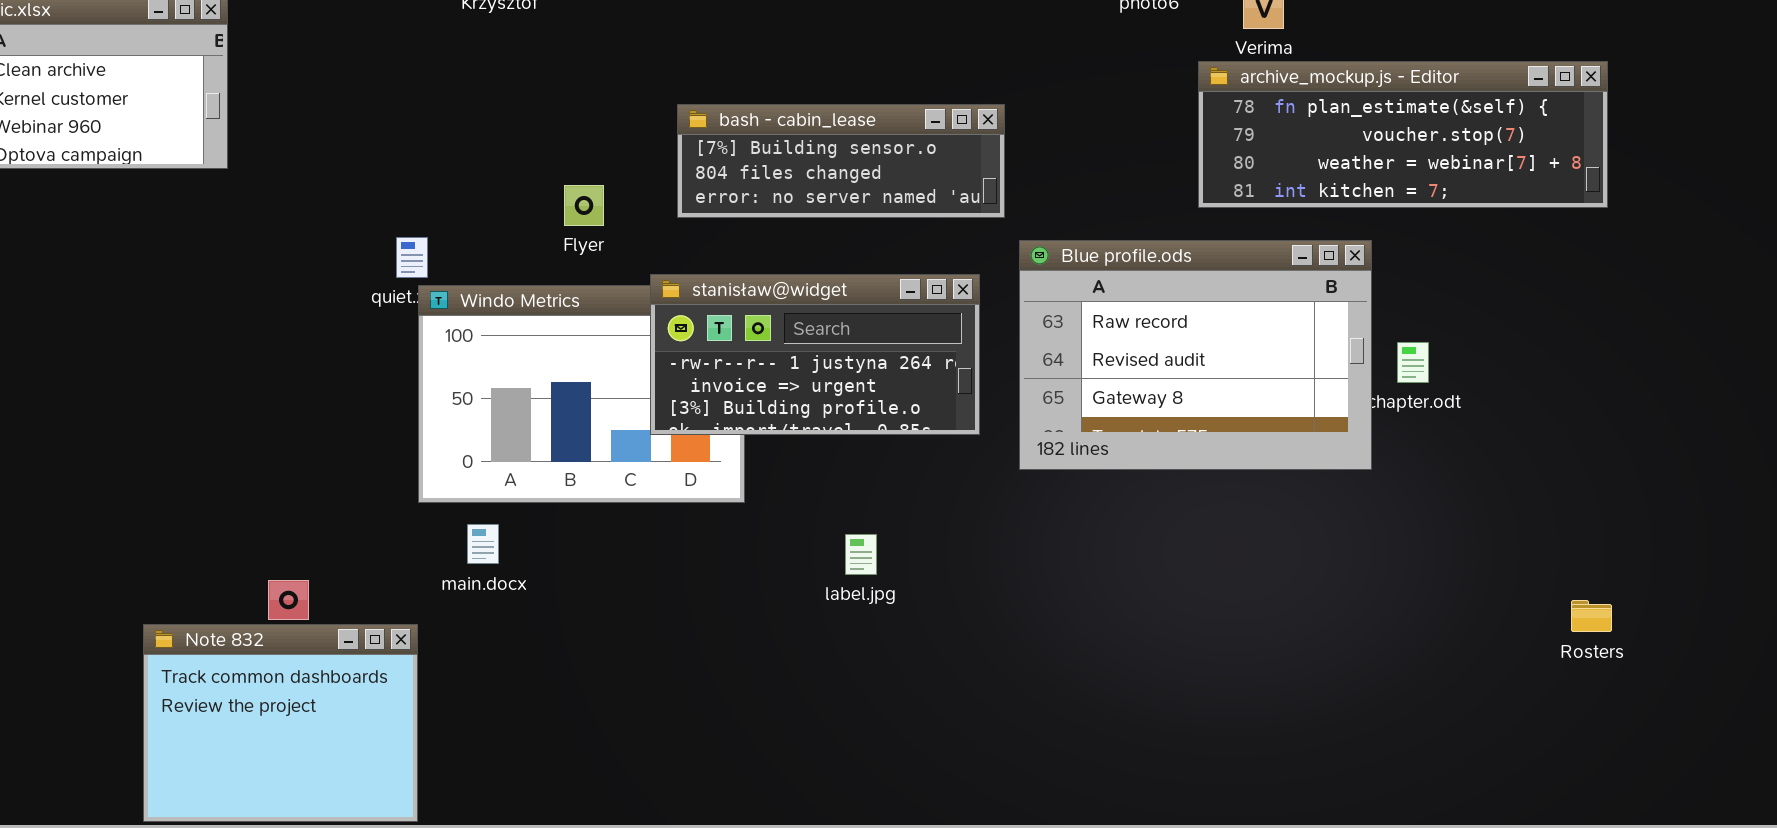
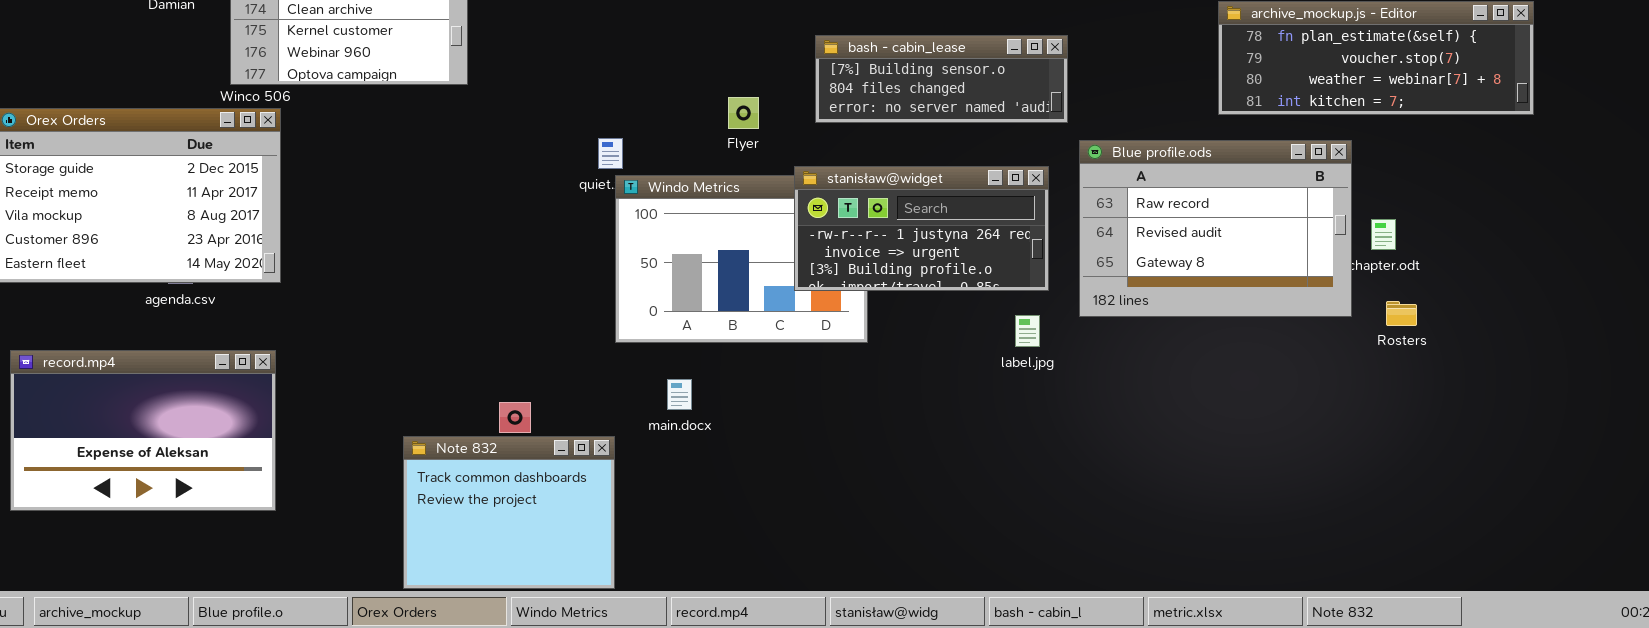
main.docx: [467,524,499,564] -> [667,379,692,410], moved
label.jpg: [845,534,877,575] -> [1015,315,1040,347], moved
Rosters: [1571,600,1612,632] -> [1386,301,1417,326], moved

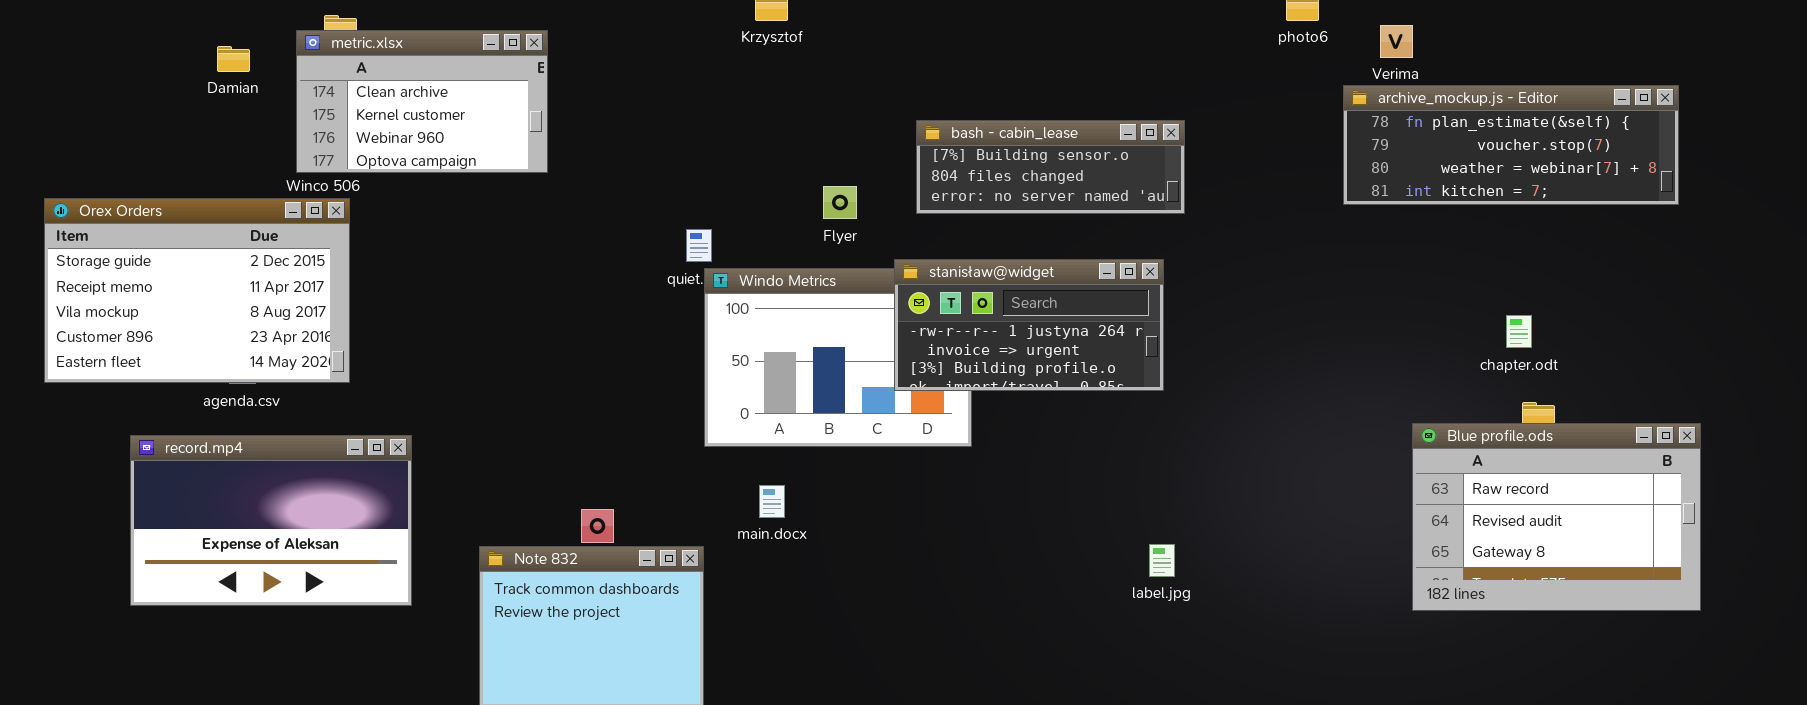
Blue profile.ods: [1079,140,1352,317] -> [1412,423,1701,611], moved
label.jpg: [1015,315,1040,347] -> [1149,544,1175,577], moved
record.mp4: [10,350,276,511] -> [130,435,412,606], moved

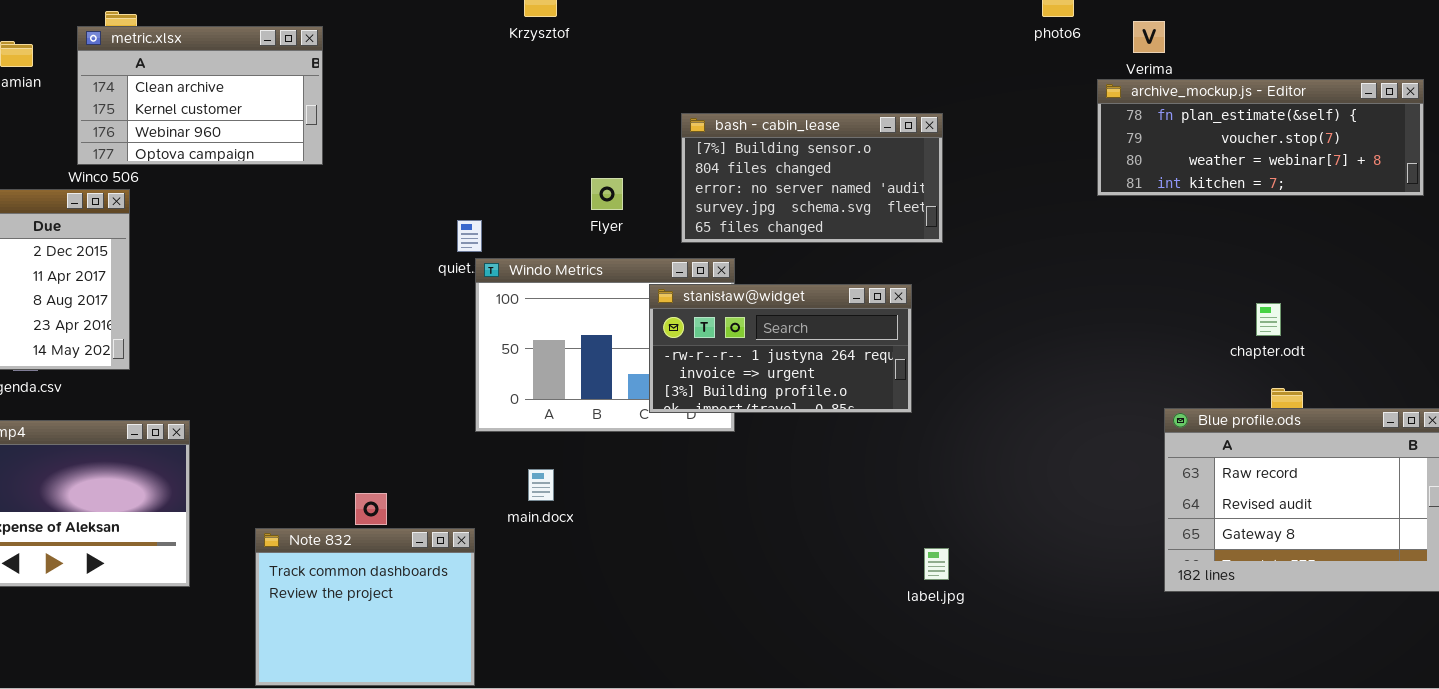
bash - cabin_lease: [916,120,1185,214] -> [681,113,943,243], resized
stanisław@widget: [894,259,1164,391] -> [649,284,912,413], moved
label.jpg: [1149,544,1175,577] -> [924,548,949,580], moved

